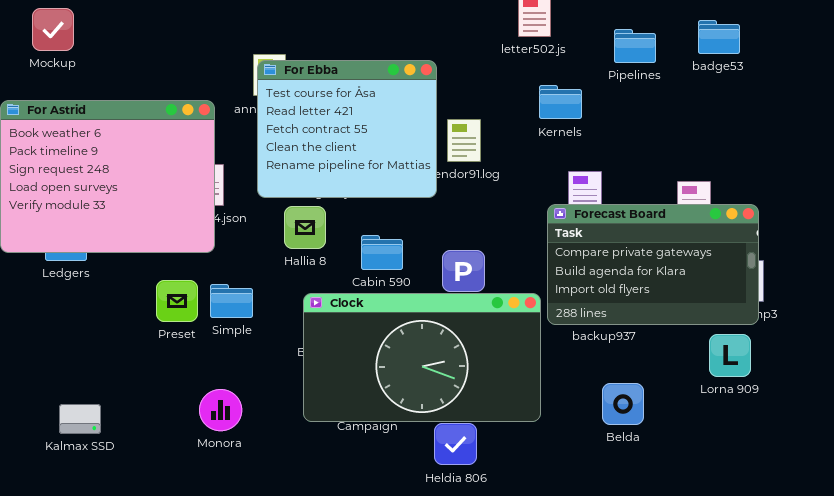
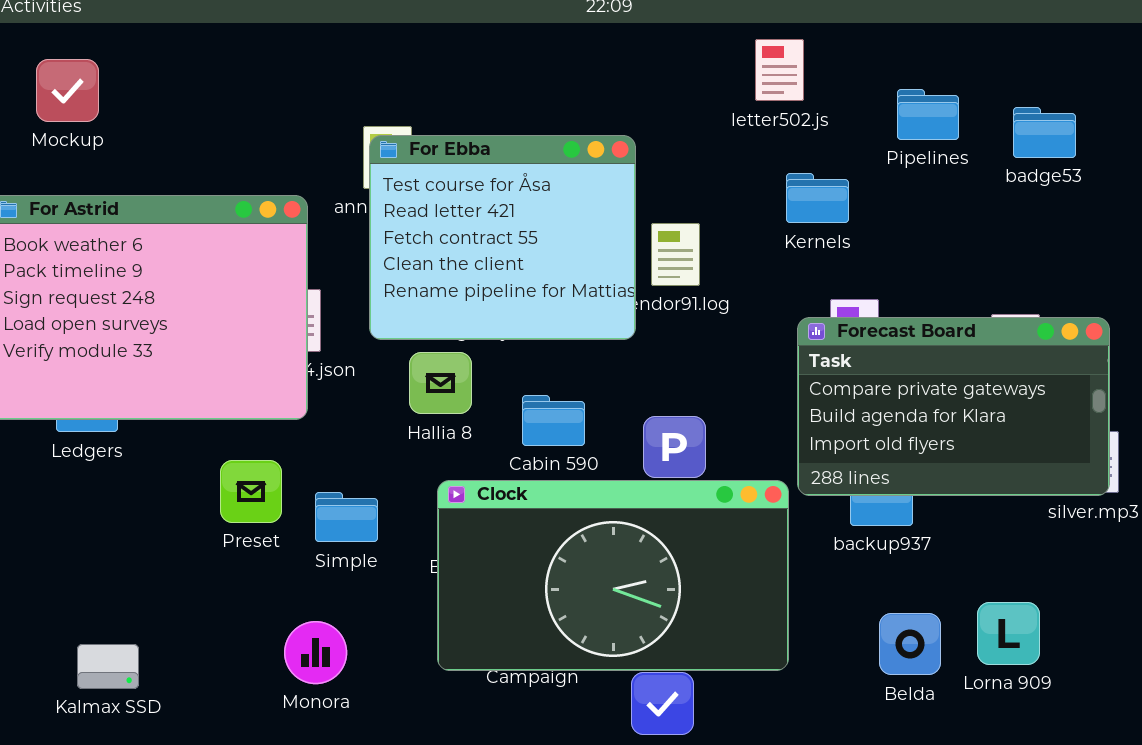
badge53: [698,20,740,54] -> [1013,107,1076,158], moved
Forecast Board: [547,204,759,325] -> [797,317,1110,496], moved
Simple: [210,284,253,318] -> [315,492,378,542], moved
Lorna 909: [709,334,751,377] -> [977,602,1040,665], moved

